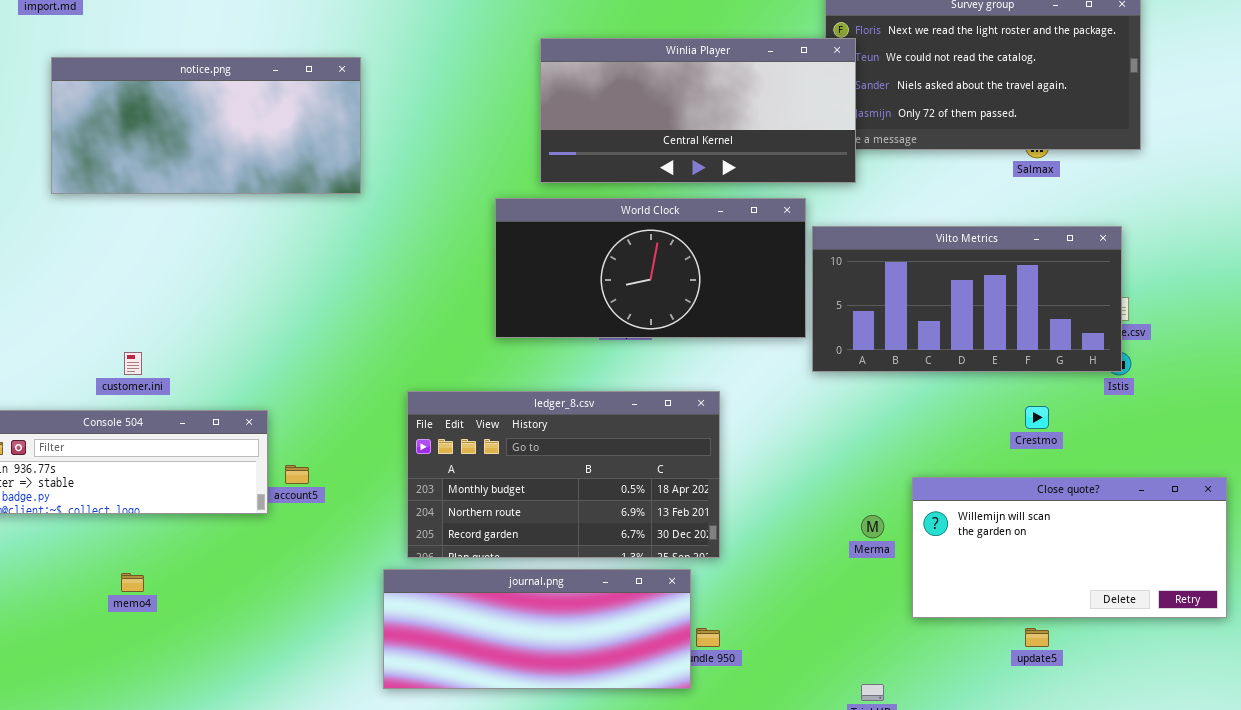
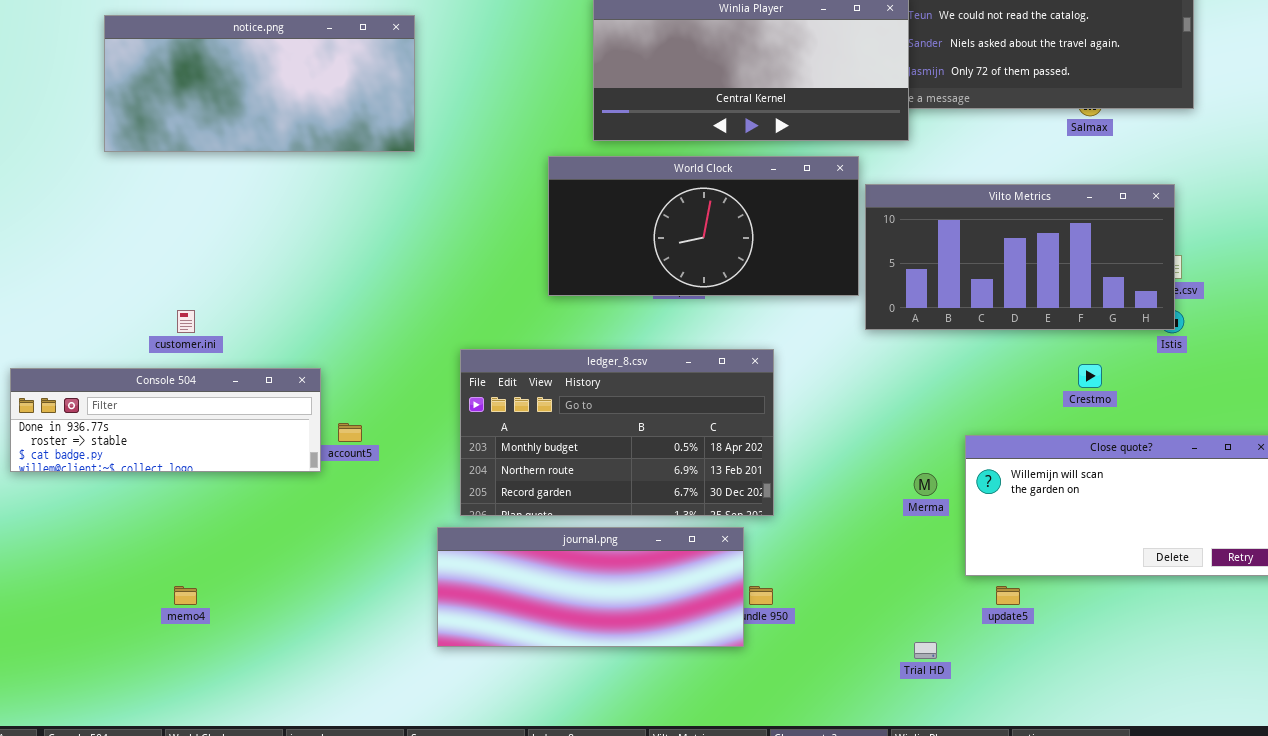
memo4: [121,573,144,592] -> [174,586,197,605], moved
update5: [1025,628,1049,647] -> [996,586,1020,605], moved

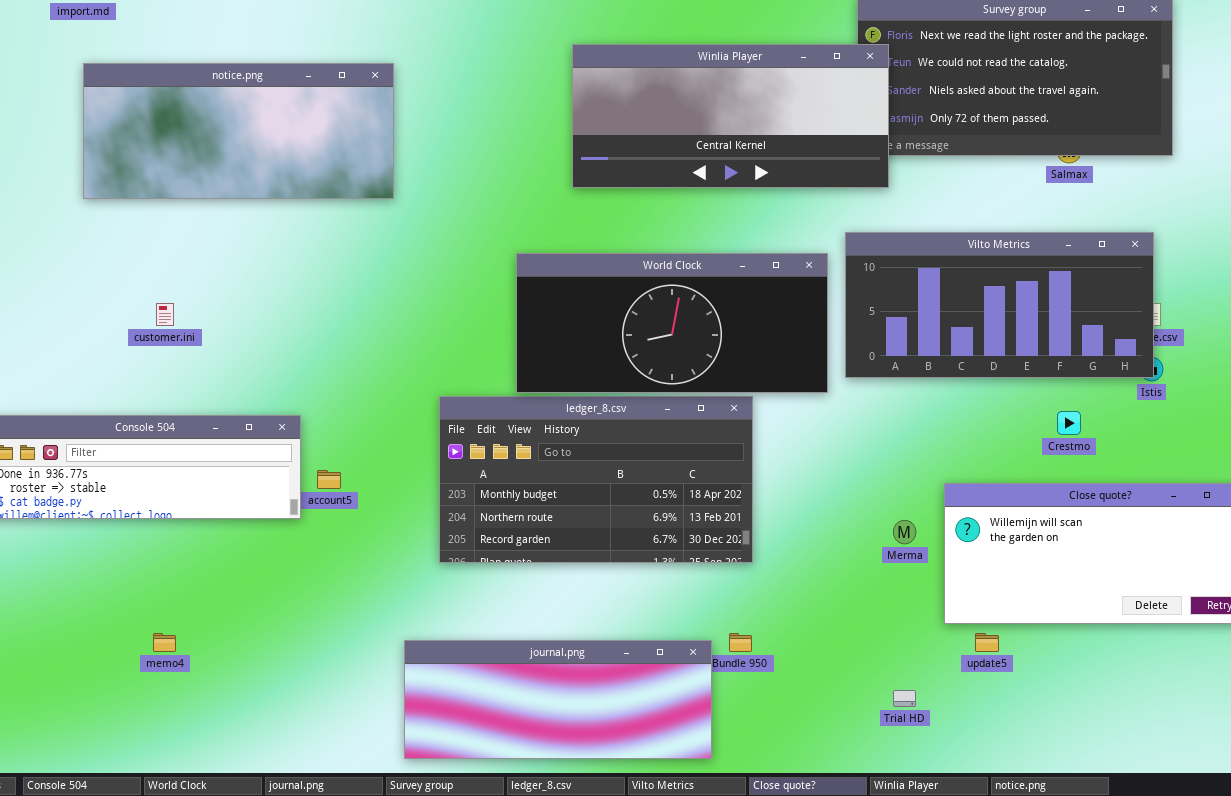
World Clock: [548,156,859,296] -> [516,253,828,393], moved
customer.ini: [177,310,195,333] -> [156,303,174,326], moved
journal.png: [437,527,744,647] -> [404,640,712,759], moved

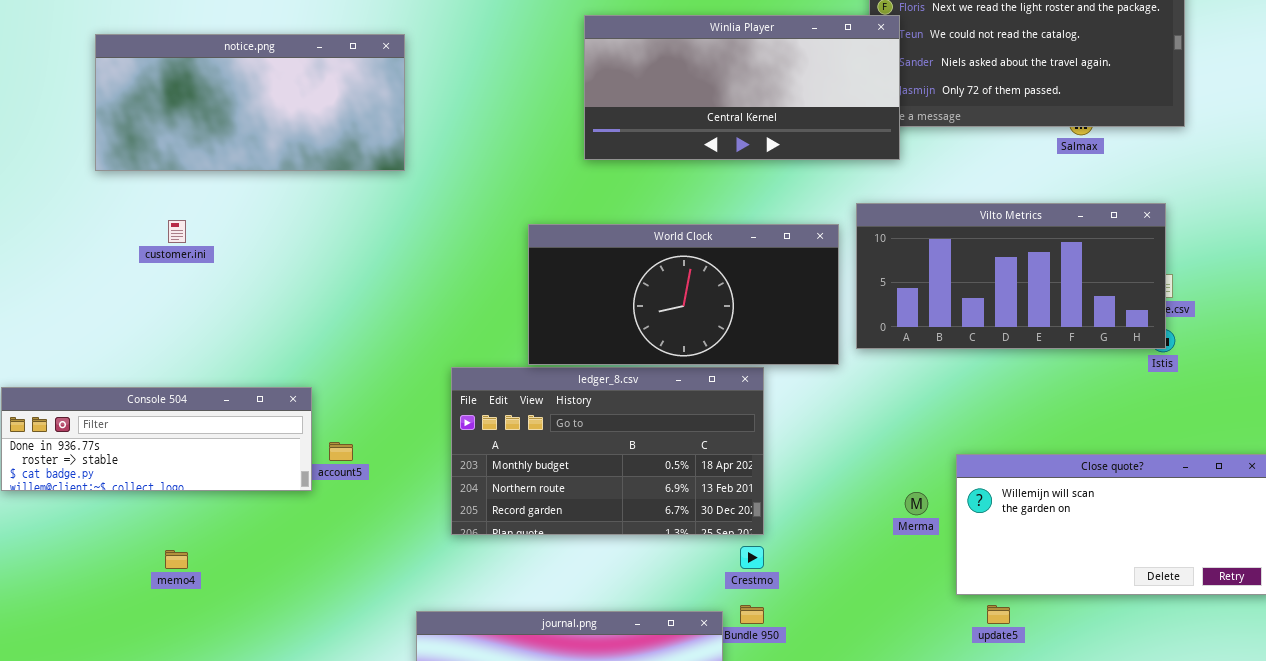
customer.ini: [156,303,174,326] -> [168,220,186,243], moved
Crestmo: [1057,411,1081,435] -> [740,546,764,569], moved
memo4: [153,633,176,652] -> [165,550,188,569], moved

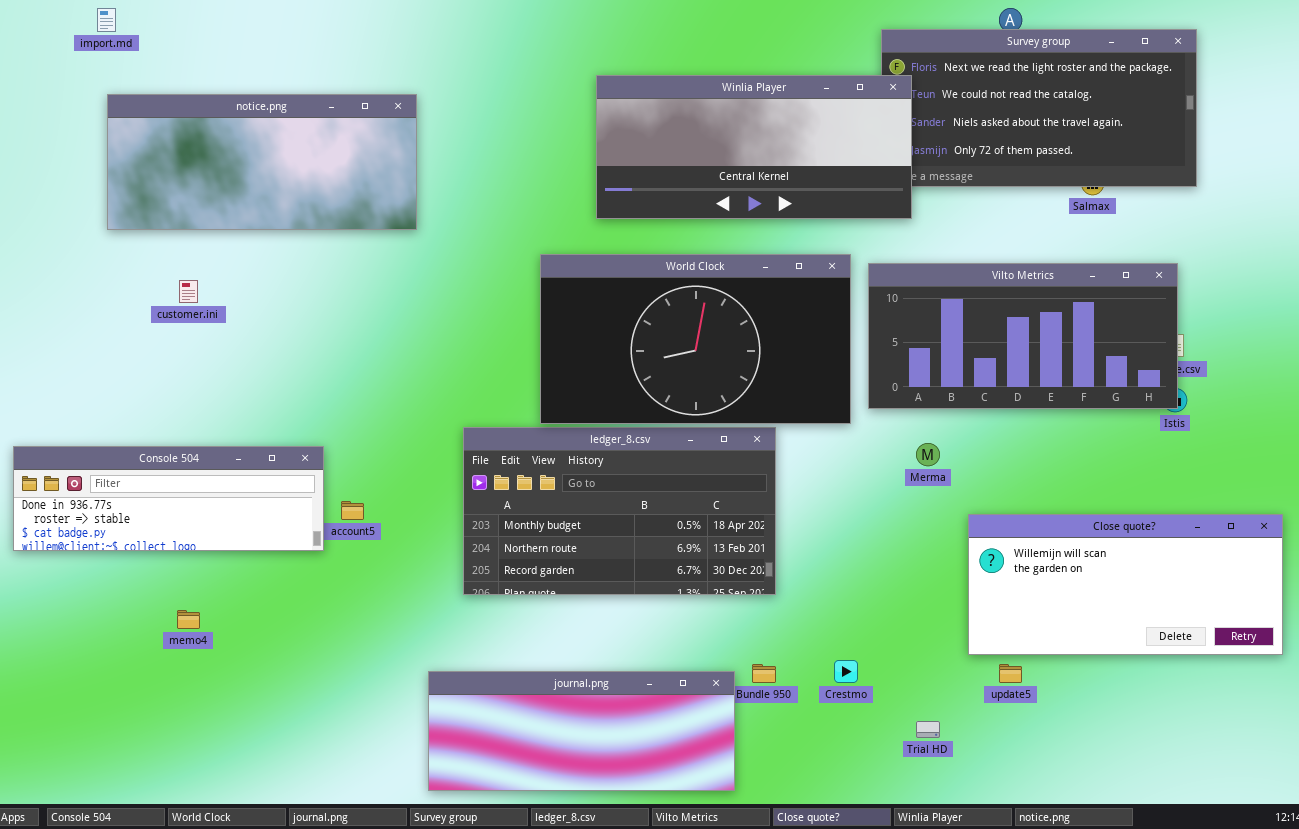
World Clock: [528,224,839,365] -> [540,254,851,424], resized
Merma: [905,492,928,515] -> [916,443,940,466], moved
Crestmo: [740,546,764,569] -> [834,660,858,683], moved

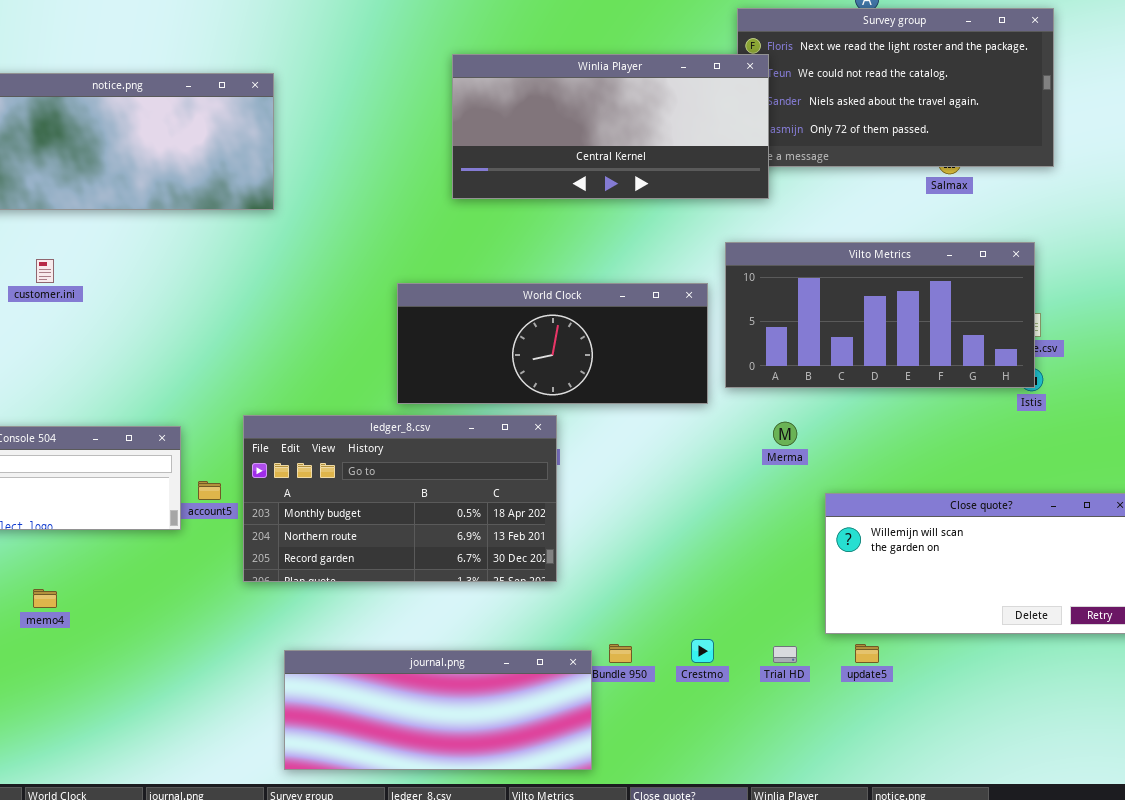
World Clock: [540,254,851,424] -> [397,283,708,404], resized
ledger_8.csv: [463,427,776,595] -> [243,415,557,582], moved
Trial HD: [916,721,940,738] -> [773,646,797,663], moved

